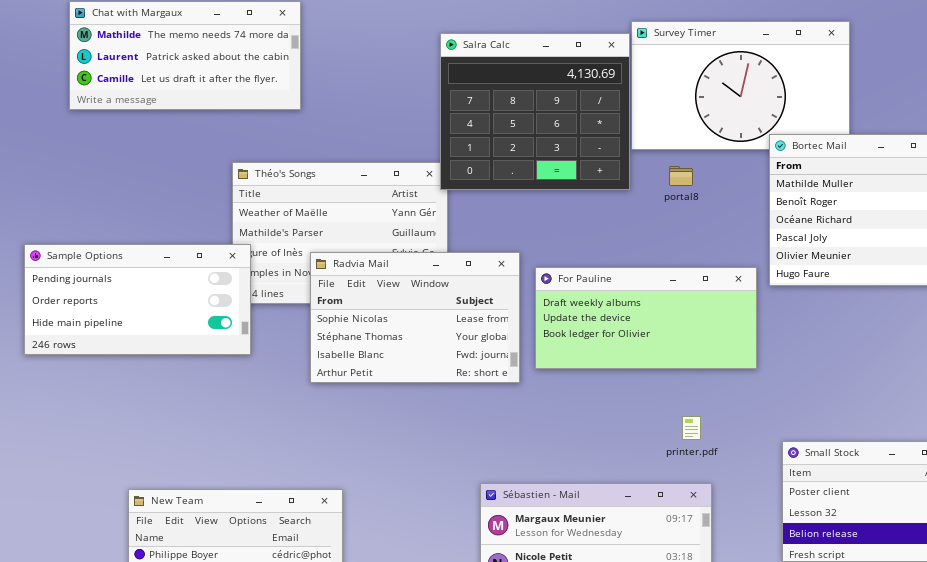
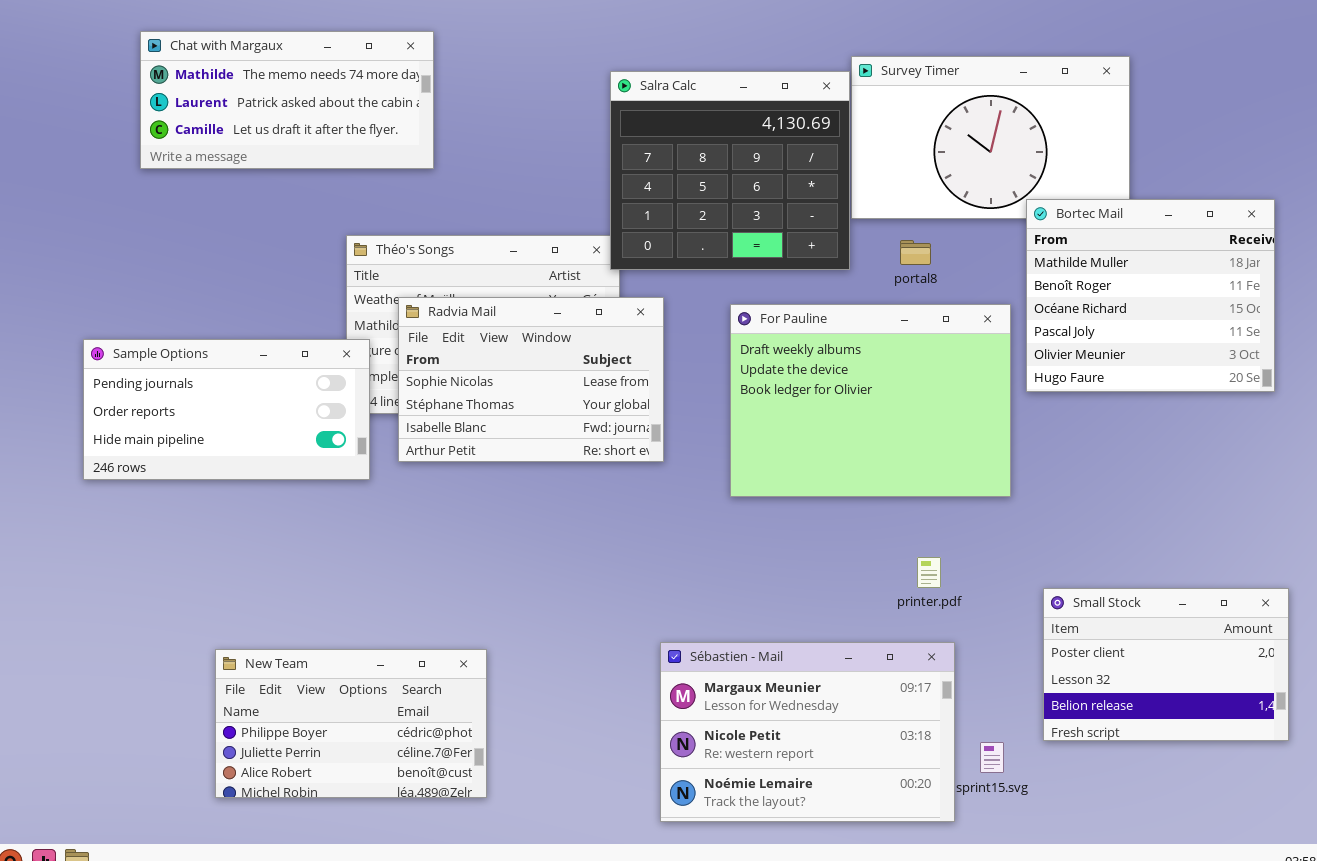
Radvia Mail: [310,252,520,383] -> [398,297,664,462], moved
For Pauline: [535,267,757,369] -> [730,304,1011,497], resized

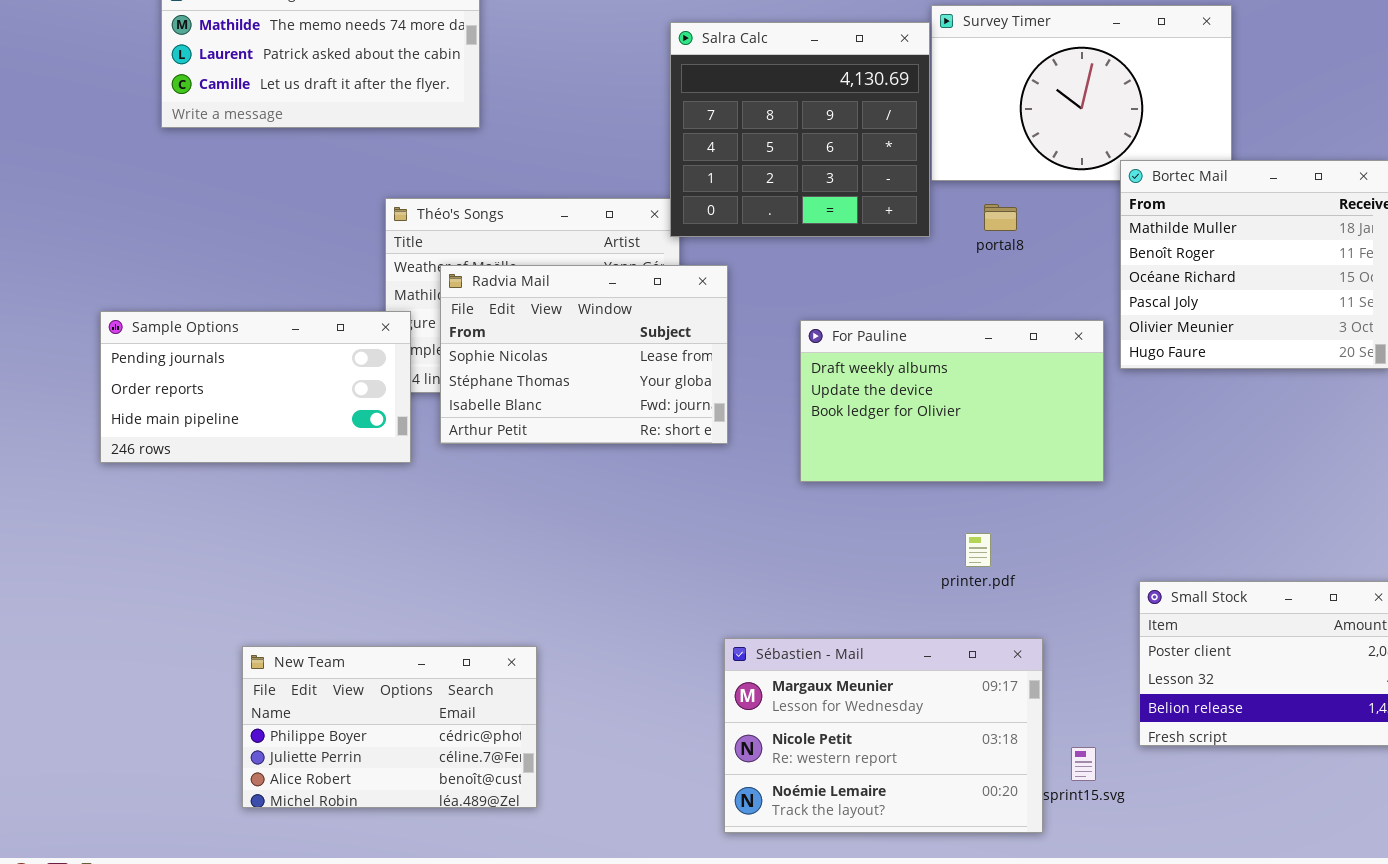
For Pauline: [730,304,1011,497] -> [800,320,1104,482], resized
printer.pdf: [917,557,941,588] -> [965,533,991,567], moved

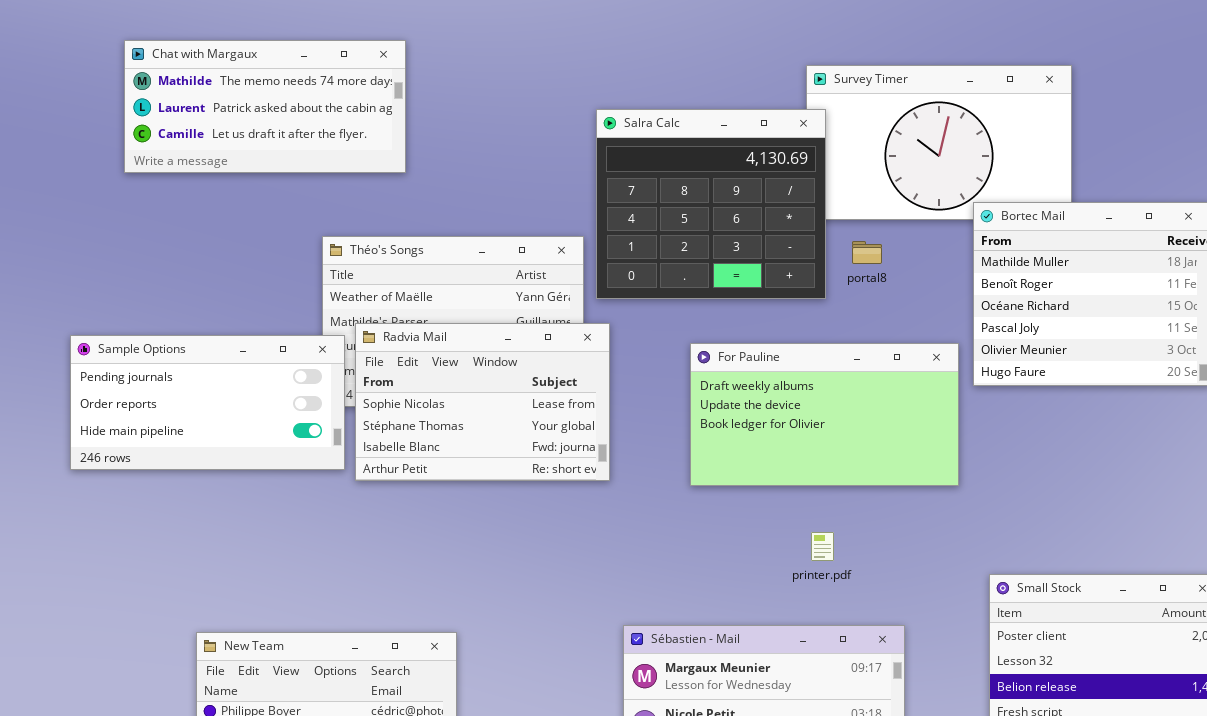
Salra Calc: [670,22,930,237] -> [596,109,826,299], moved
Radvia Mail: [440,265,728,444] -> [355,323,610,481], moved
printer.pdf: [965,533,991,567] -> [811,532,834,561], moved

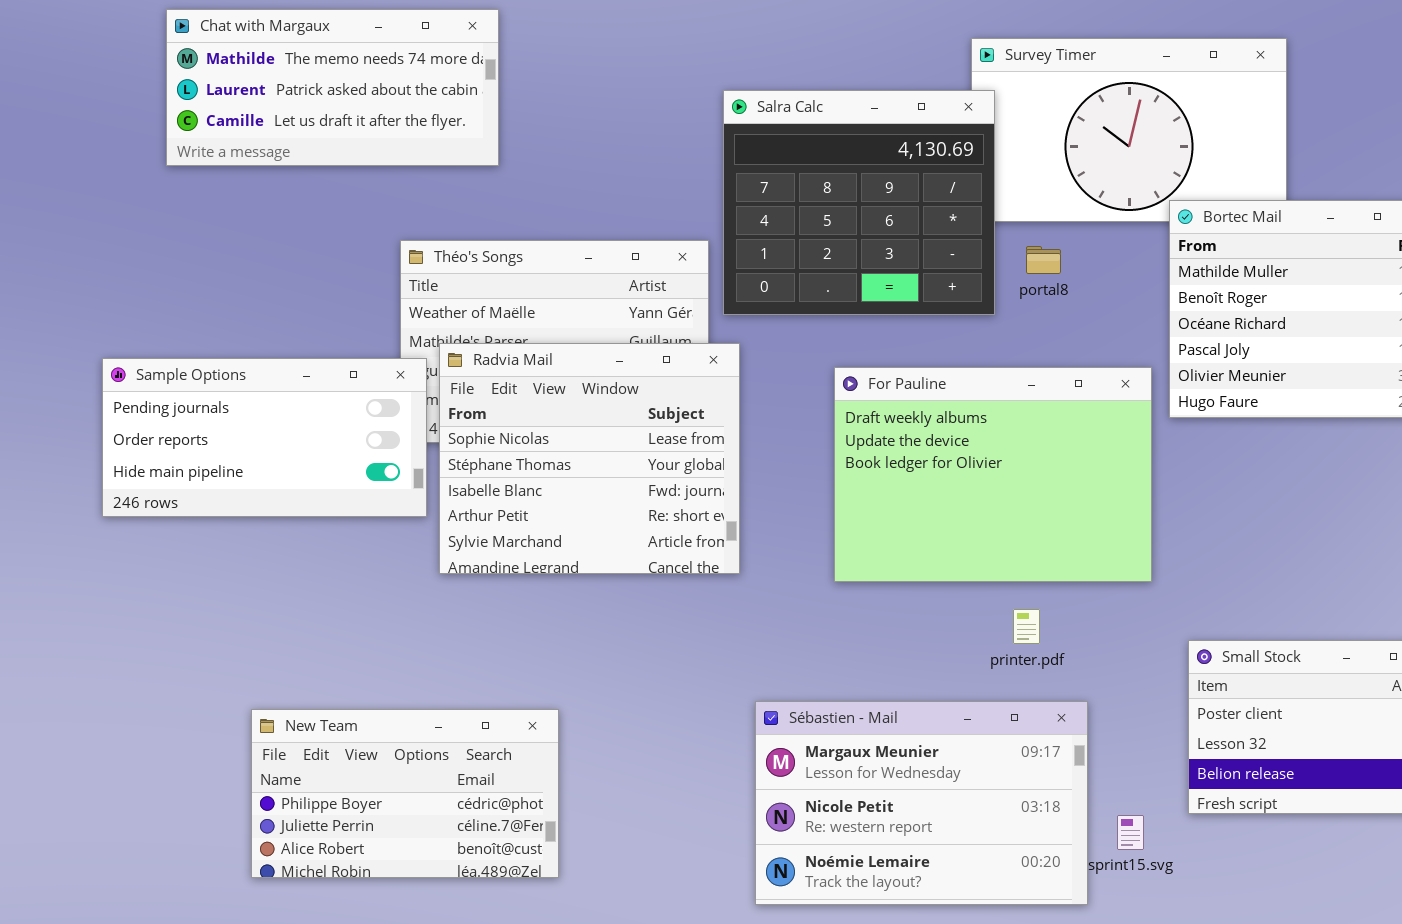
Radvia Mail: [355,323,610,481] -> [439,343,740,574], resized
For Pauline: [690,343,959,486] -> [834,367,1152,582], resized
printer.pdf: [811,532,834,561] -> [1013,609,1040,644], moved

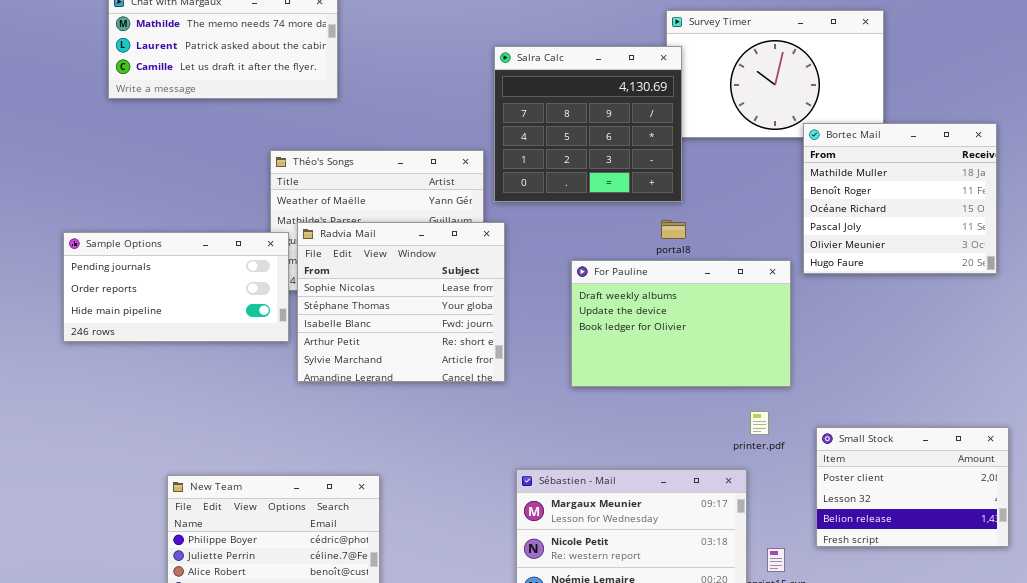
portal8: [1026,246,1061,274] -> [661,220,686,239], moved
For Pauline: [834,367,1152,582] -> [571,260,791,387], resized
printer.pdf: [1013,609,1040,644] -> [750,411,769,435], moved

